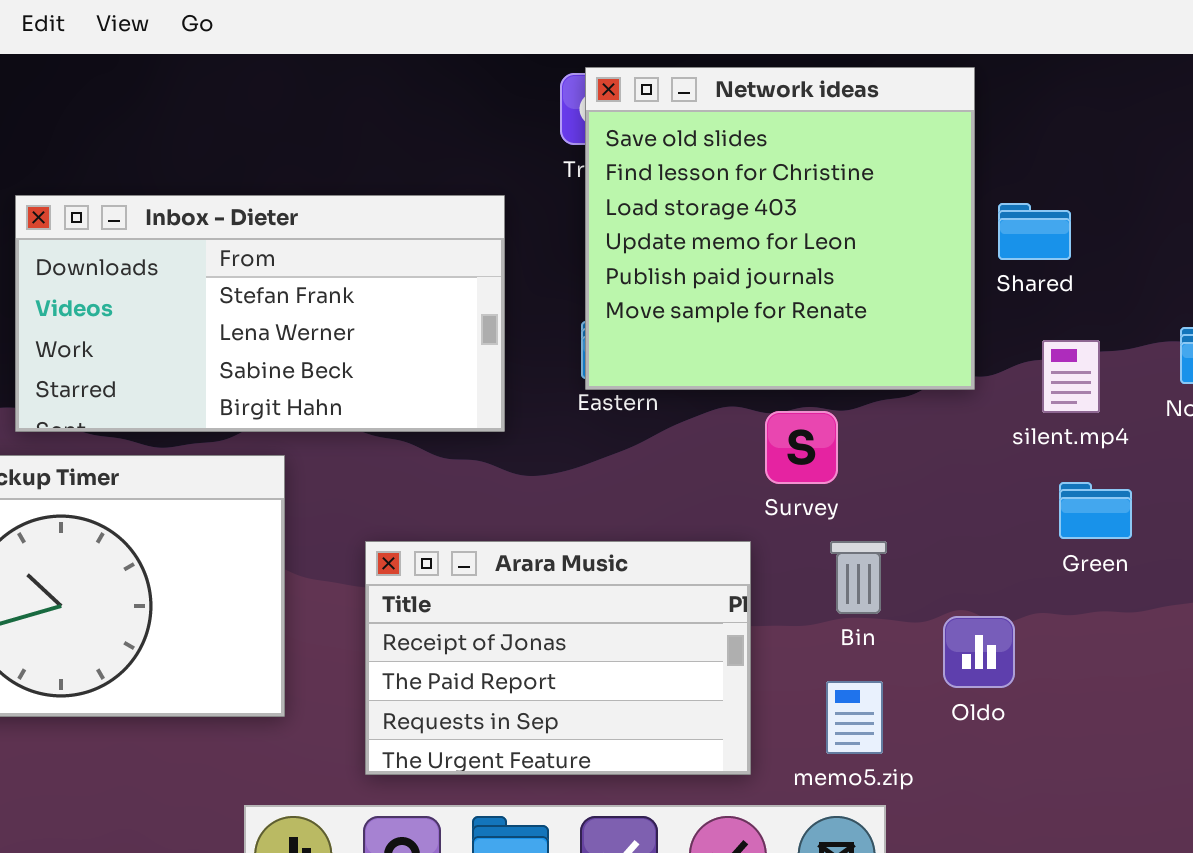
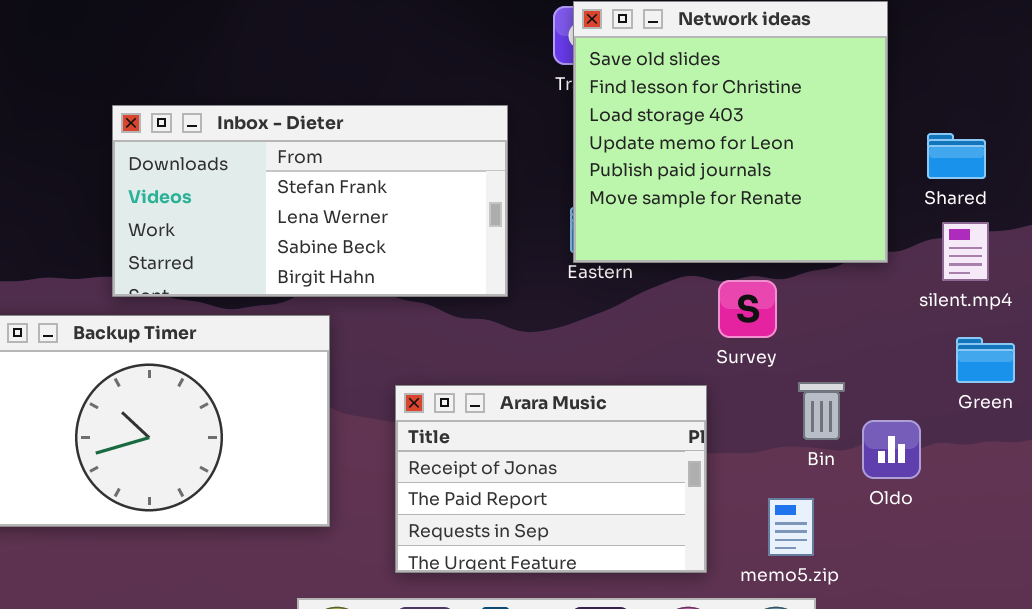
Shared: [998,203,1071,260] -> [927,133,986,179], moved
Bin: [830,541,887,614] -> [798,382,845,440], moved
Oldo: [943,616,1015,688] -> [862,420,921,479], moved

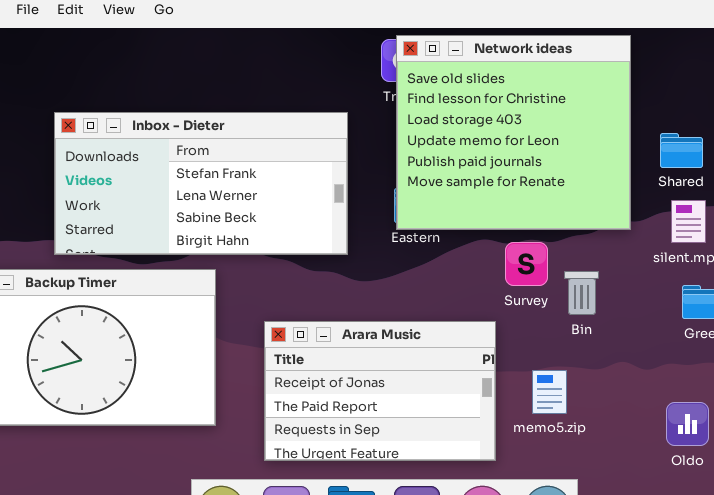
Bin: [798,382,845,440] -> [564,271,599,315], moved
Oldo: [862,420,921,479] -> [666,402,709,446], moved
memo5.zip: [768,498,814,556] -> [532,370,567,414], moved

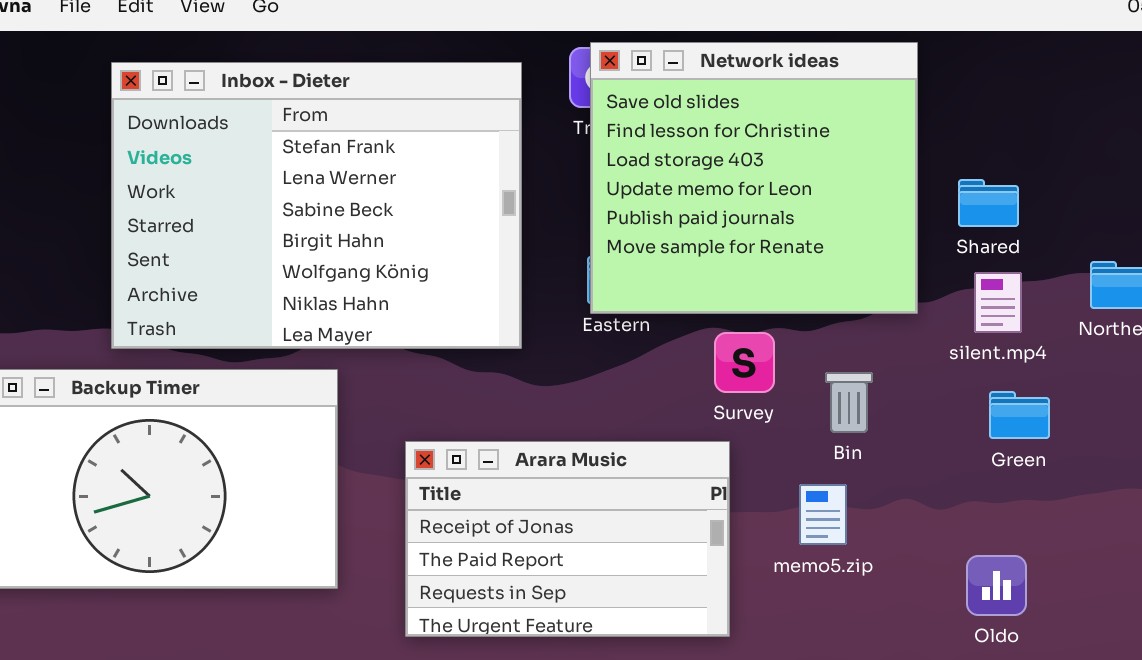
Inbox - Dieter: [54,112,348,255] -> [111,62,522,349], resized
Survey: [505,242,548,286] -> [714,332,775,393], moved
memo5.zip: [532,370,567,414] -> [799,484,847,545], moved

